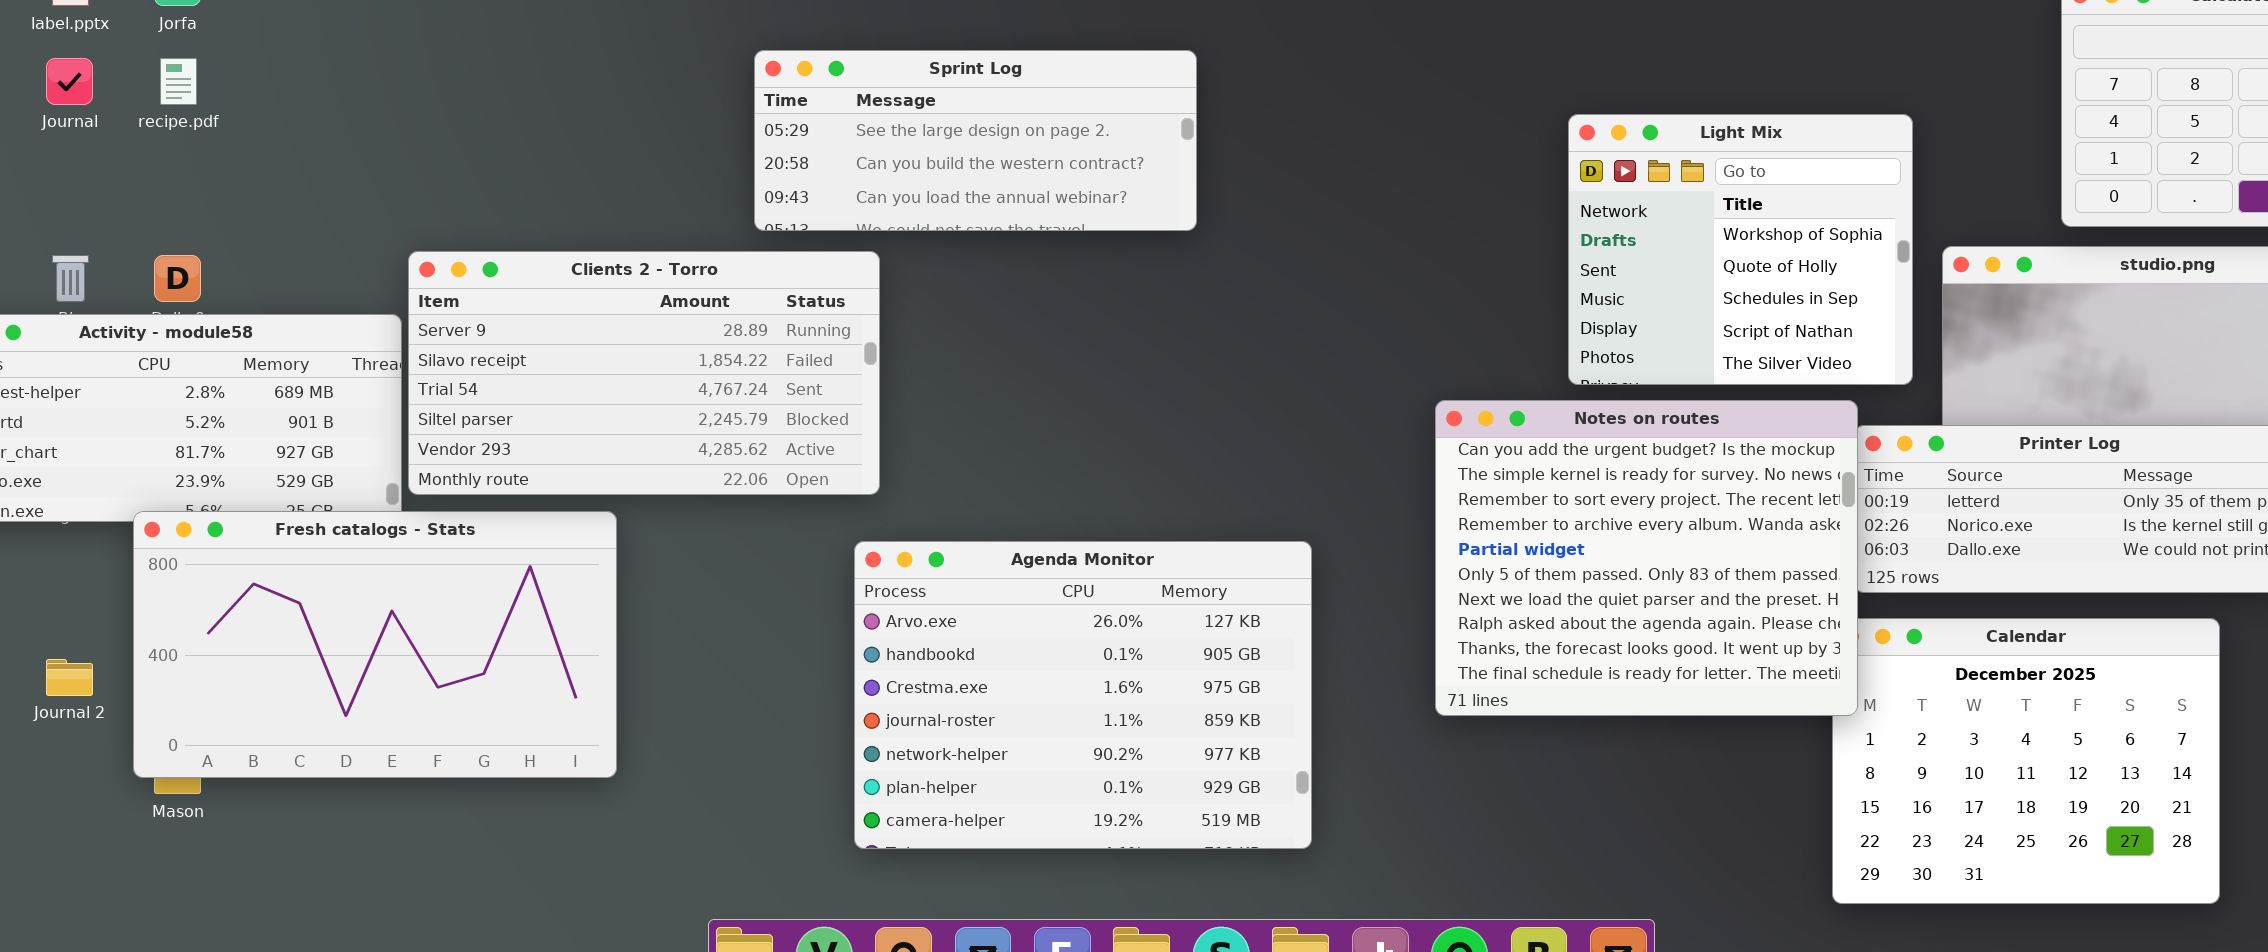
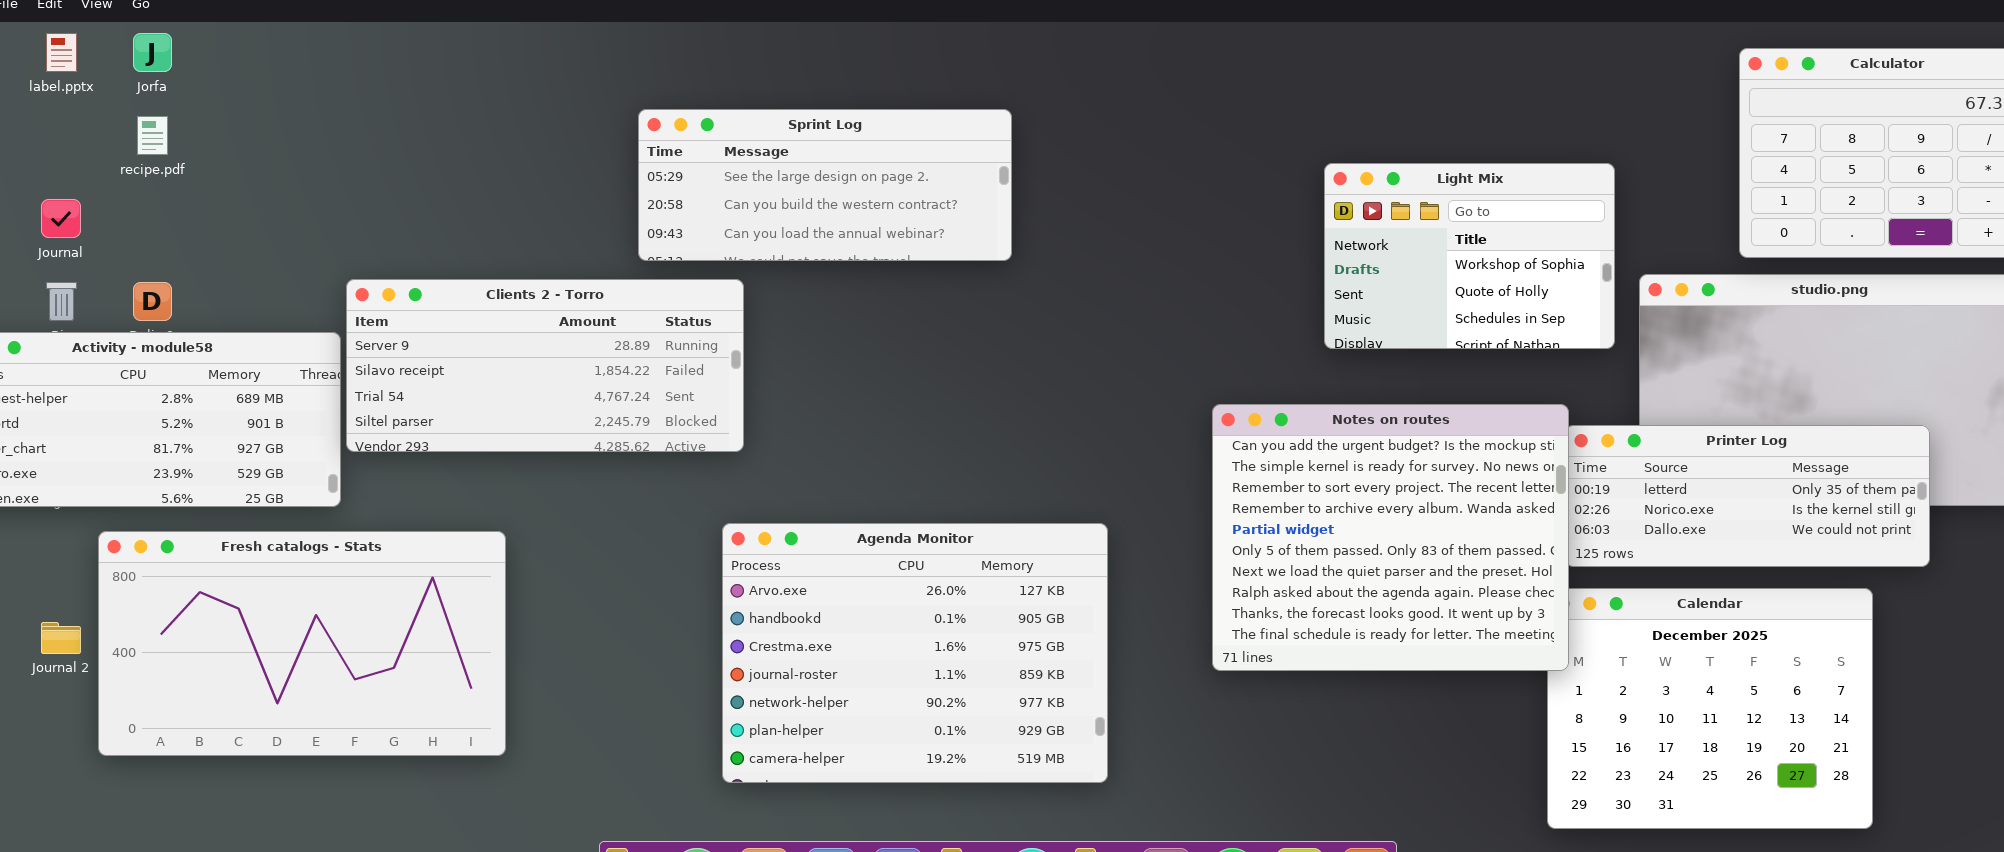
Journal: [46,58,93,105] -> [41,199,81,238], moved
Light Mix: [1568,114,1913,385] -> [1324,163,1615,349], resized
Clients 2 - Torro: [408,251,880,495] -> [346,279,744,452], resized
Fresh catalogs - Stats: [133,511,617,778] -> [98,531,506,756], moved

